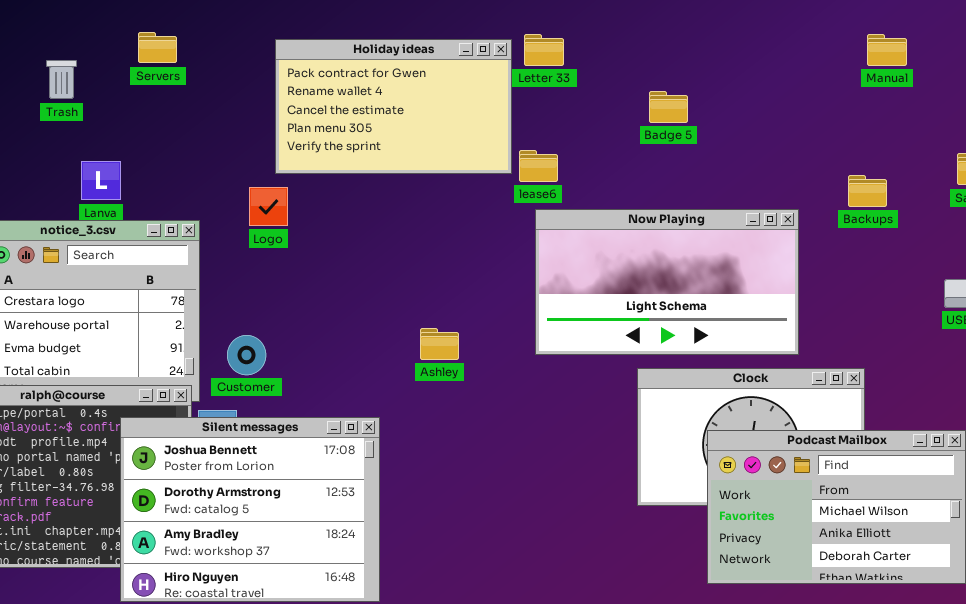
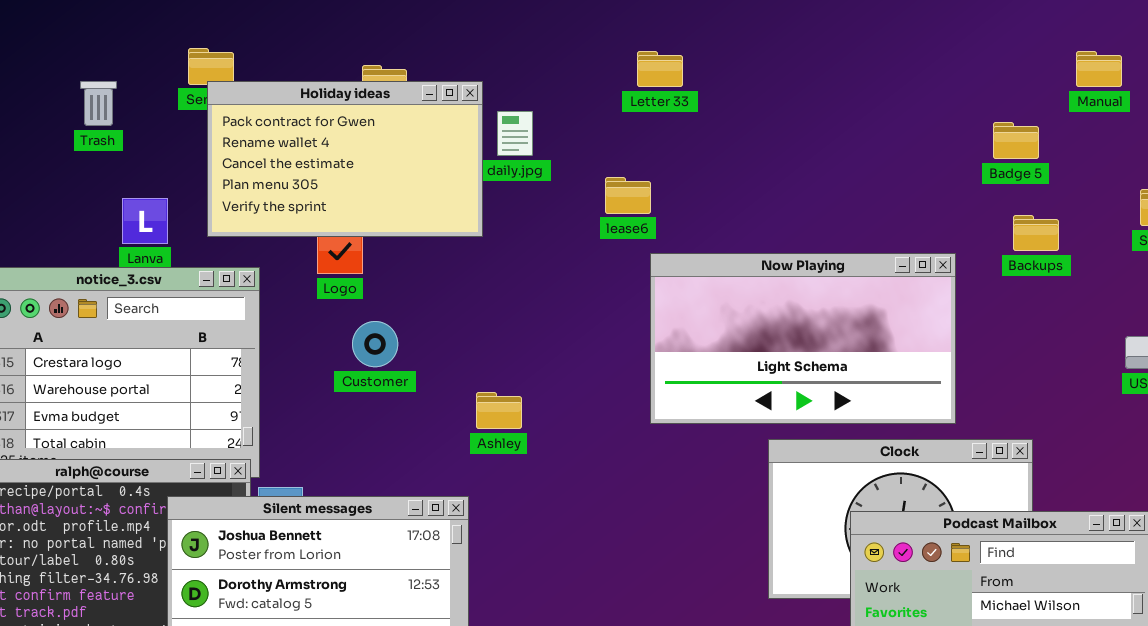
Manual: [867,34,907,66] -> [1076,51,1122,87], moved
Holiday ideas: [275,39,512,174] -> [207,81,483,237], moved
Badge 5: [649,91,688,123] -> [993,122,1039,159], moved
lease6: [519,150,558,182] -> [605,177,651,214], moved
Ashley: [420,328,459,360] -> [476,392,522,429], moved
Customer: [227,335,266,375] -> [352,321,398,367], moved

